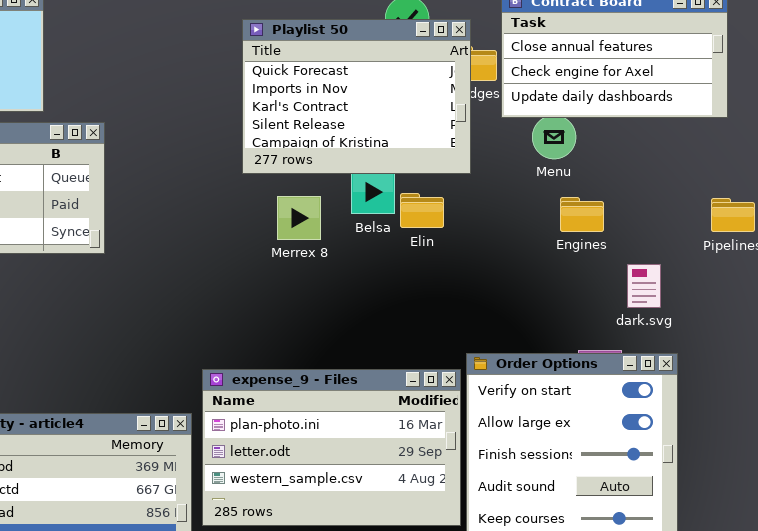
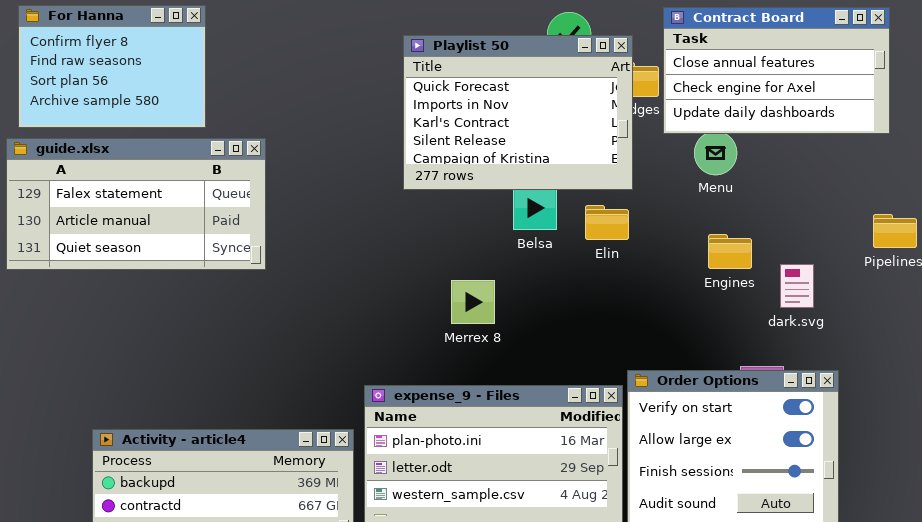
Elin: [400,193,444,228] -> [585,205,629,240], moved
Merrex 8: [277,196,321,240] -> [451,280,495,324], moved
Engines: [560,197,604,232] -> [708,234,752,269], moved
dark.svg: [627,264,661,308] -> [780,264,814,308], moved

